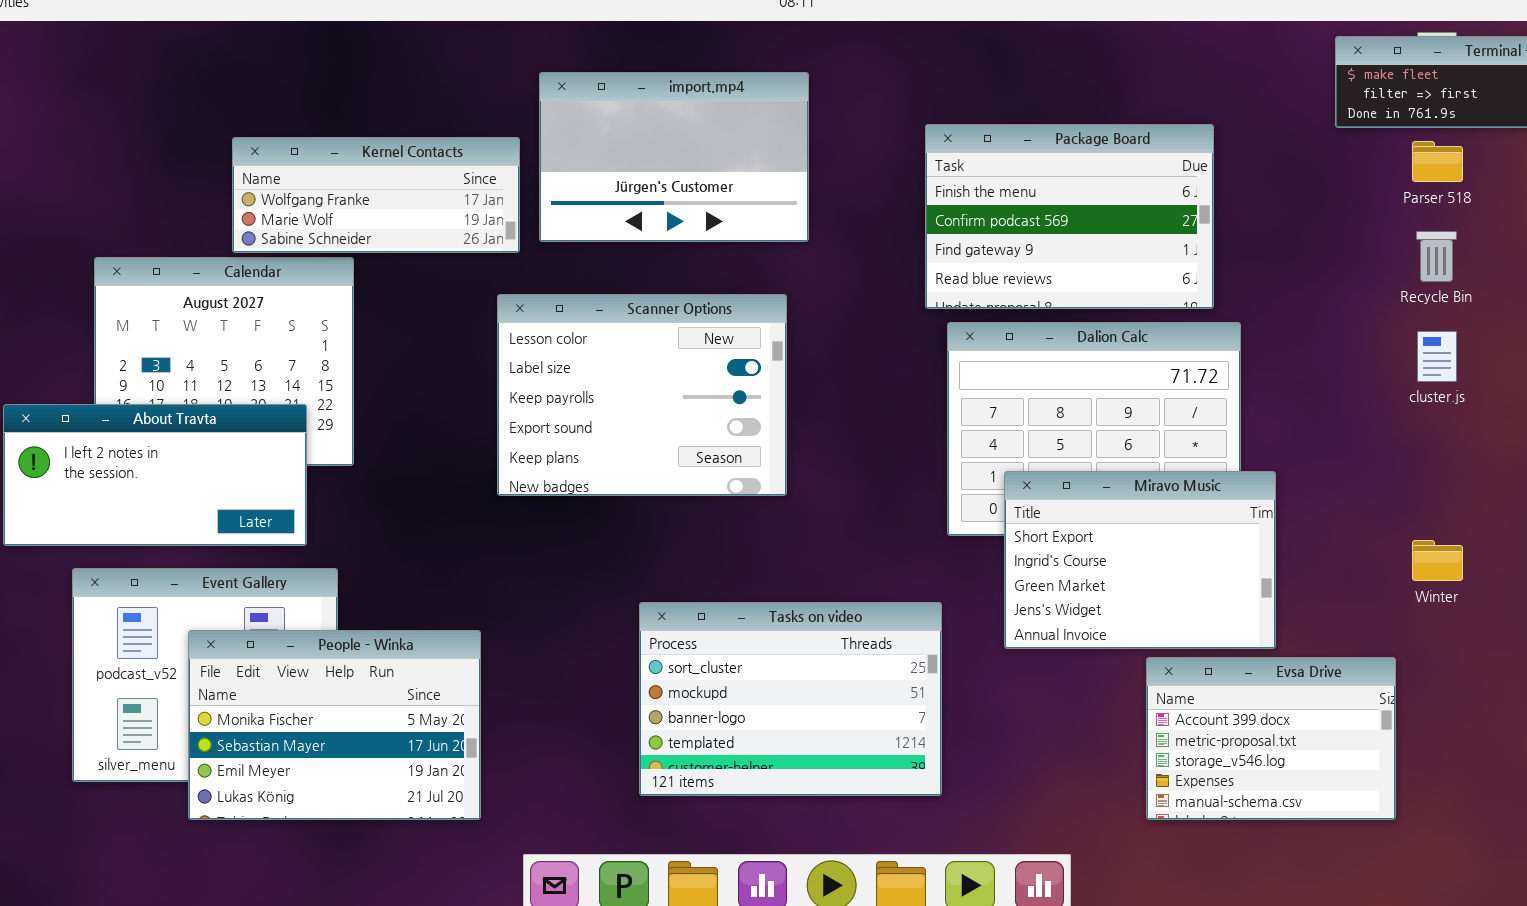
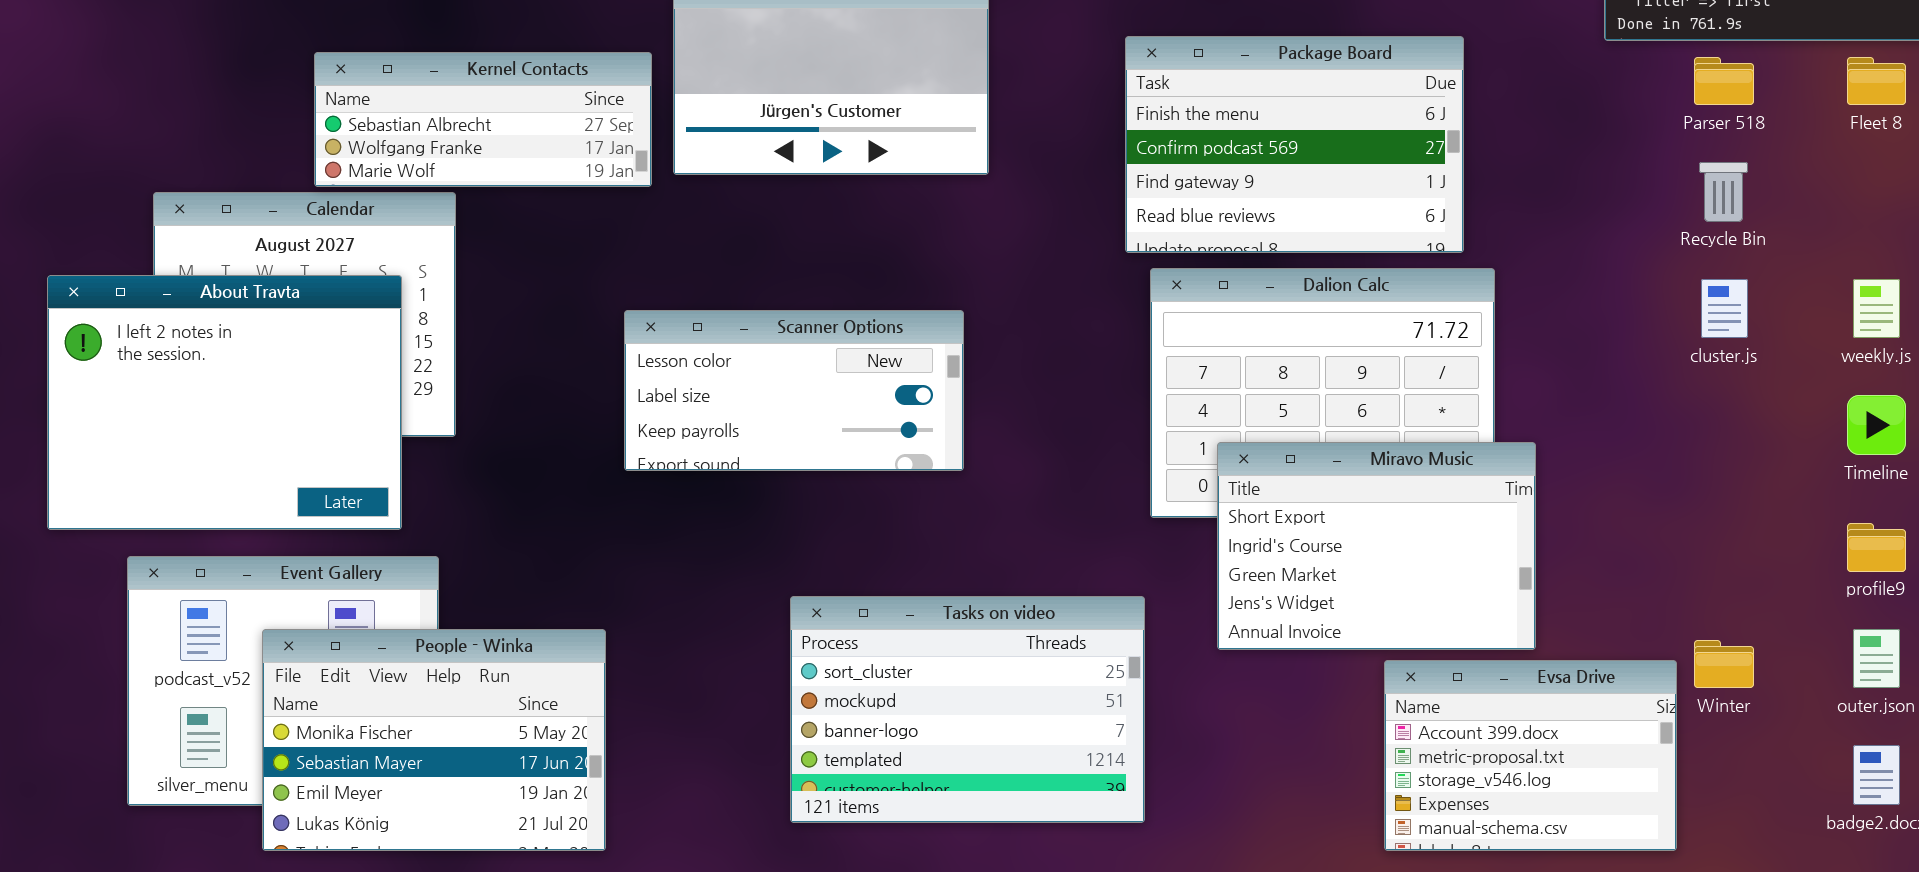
Kernel Contacts: [232,137,520,253] -> [314,52,652,187], scrolled up 1 row
Scanner Options: [497,294,787,496] -> [624,310,964,471], resized
About Travta: [3,404,307,546] -> [47,275,402,530], resized
Winter: [1412,540,1463,581] -> [1694,640,1754,688], moved

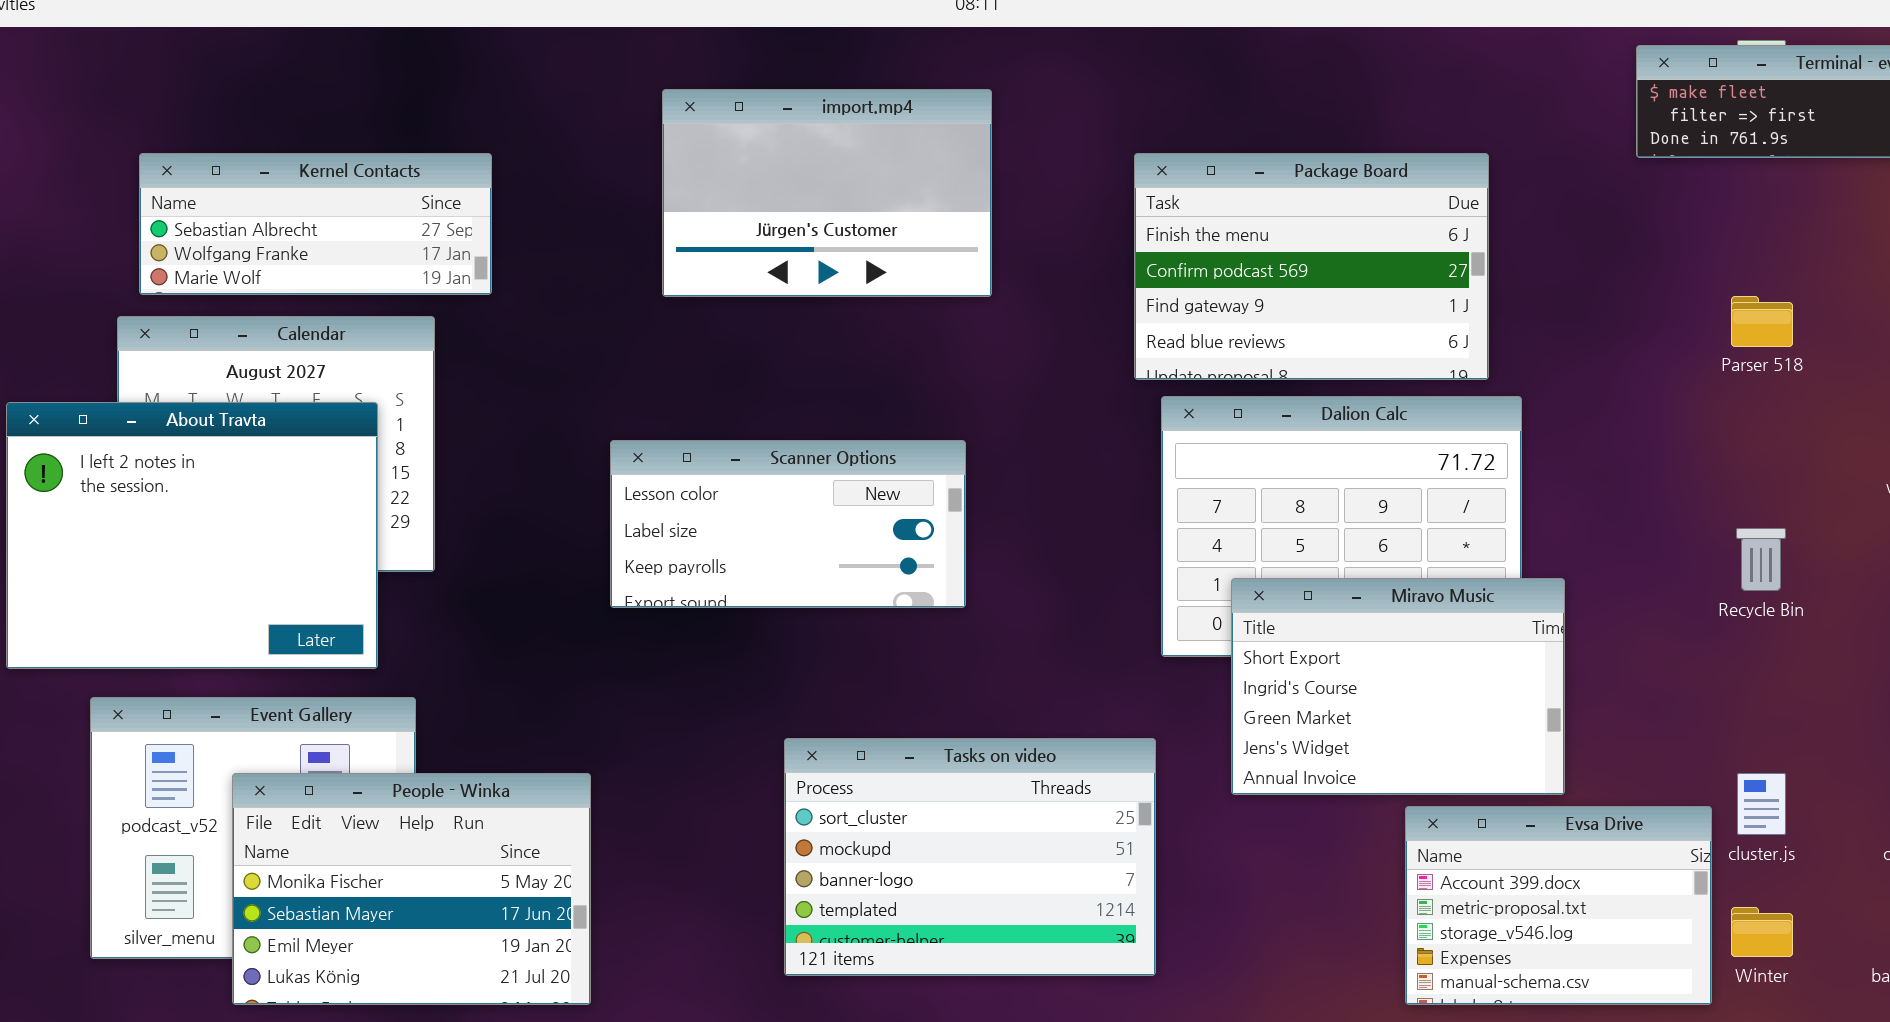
Kernel Contacts: [314,52,652,187] -> [139,153,492,295], moved
Parser 518: [1694,57,1754,105] -> [1731,296,1793,347], moved
Recycle Bin: [1699,162,1748,222] -> [1736,528,1786,591], moved
cluster.js: [1701,279,1748,338] -> [1737,773,1786,835], moved
Winter: [1694,640,1754,688] -> [1731,907,1793,957], moved

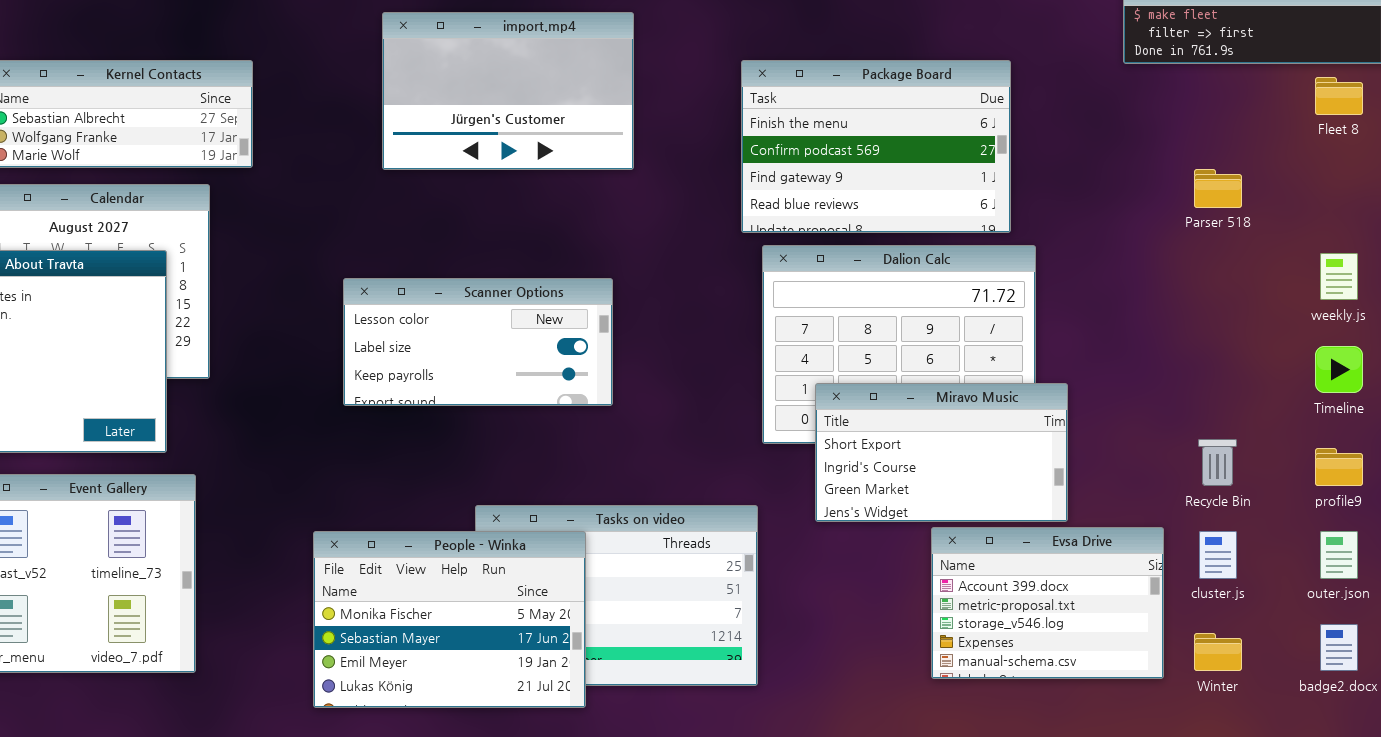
Recycle Bin: [1736,528,1786,591] -> [1198,439,1237,486], moved
Miravo Music: [1231,578,1565,795] -> [815,383,1068,522], resized
People - Winka: [232,773,591,1005] -> [313,531,586,708], moved
Evsa Drive: [1405,806,1712,1005] -> [931,527,1164,679], moved

